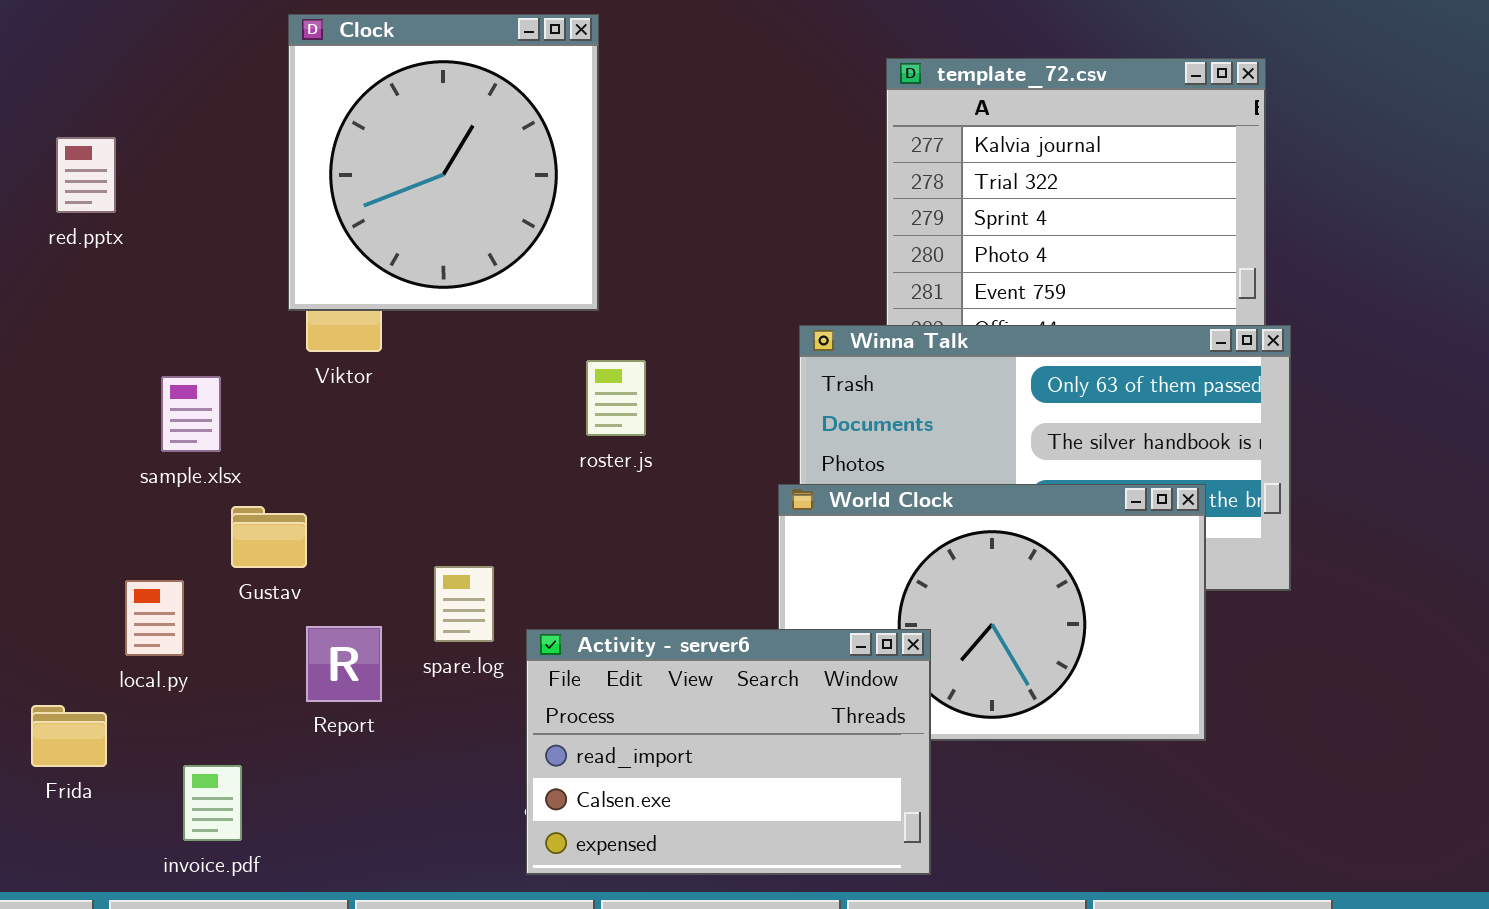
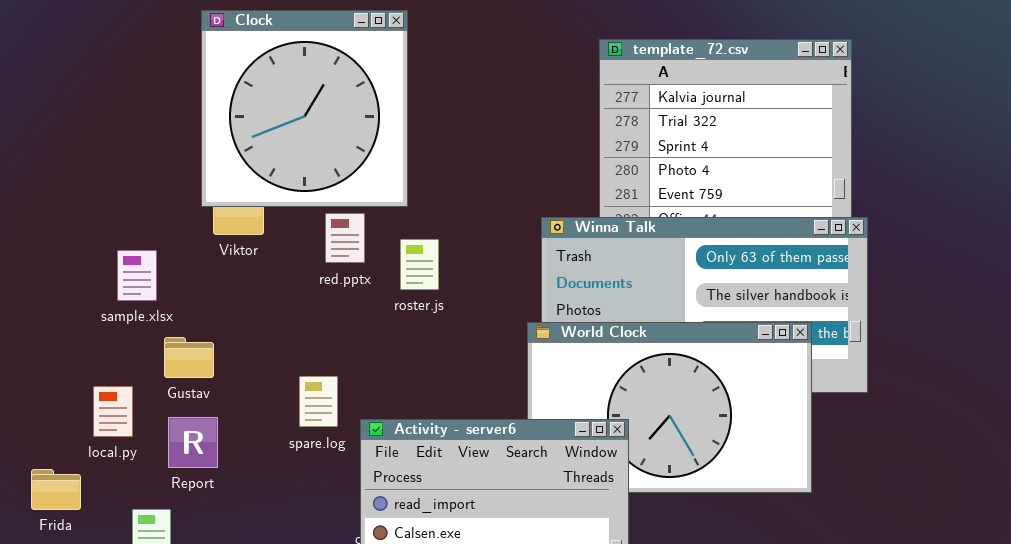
red.pptx: [56,137,116,213] -> [325,213,365,263], moved
Report: [306,626,382,702] -> [168,417,218,468], moved

